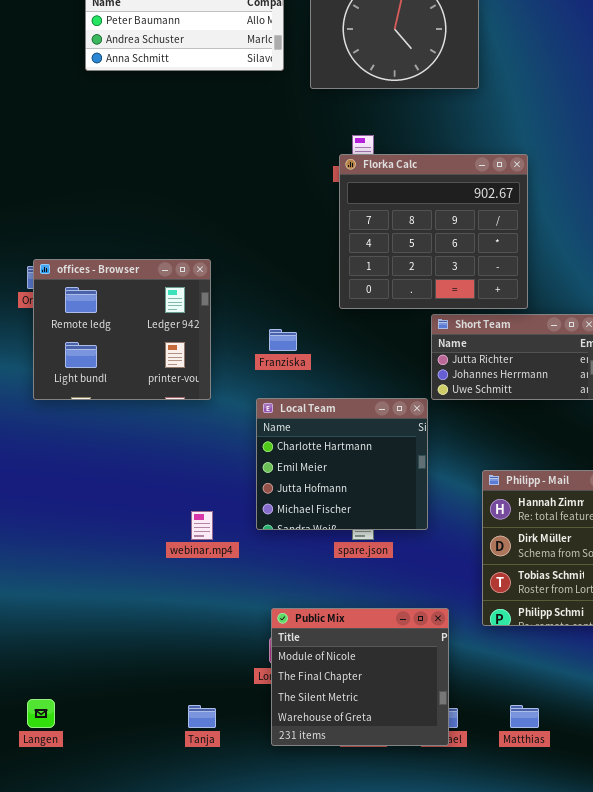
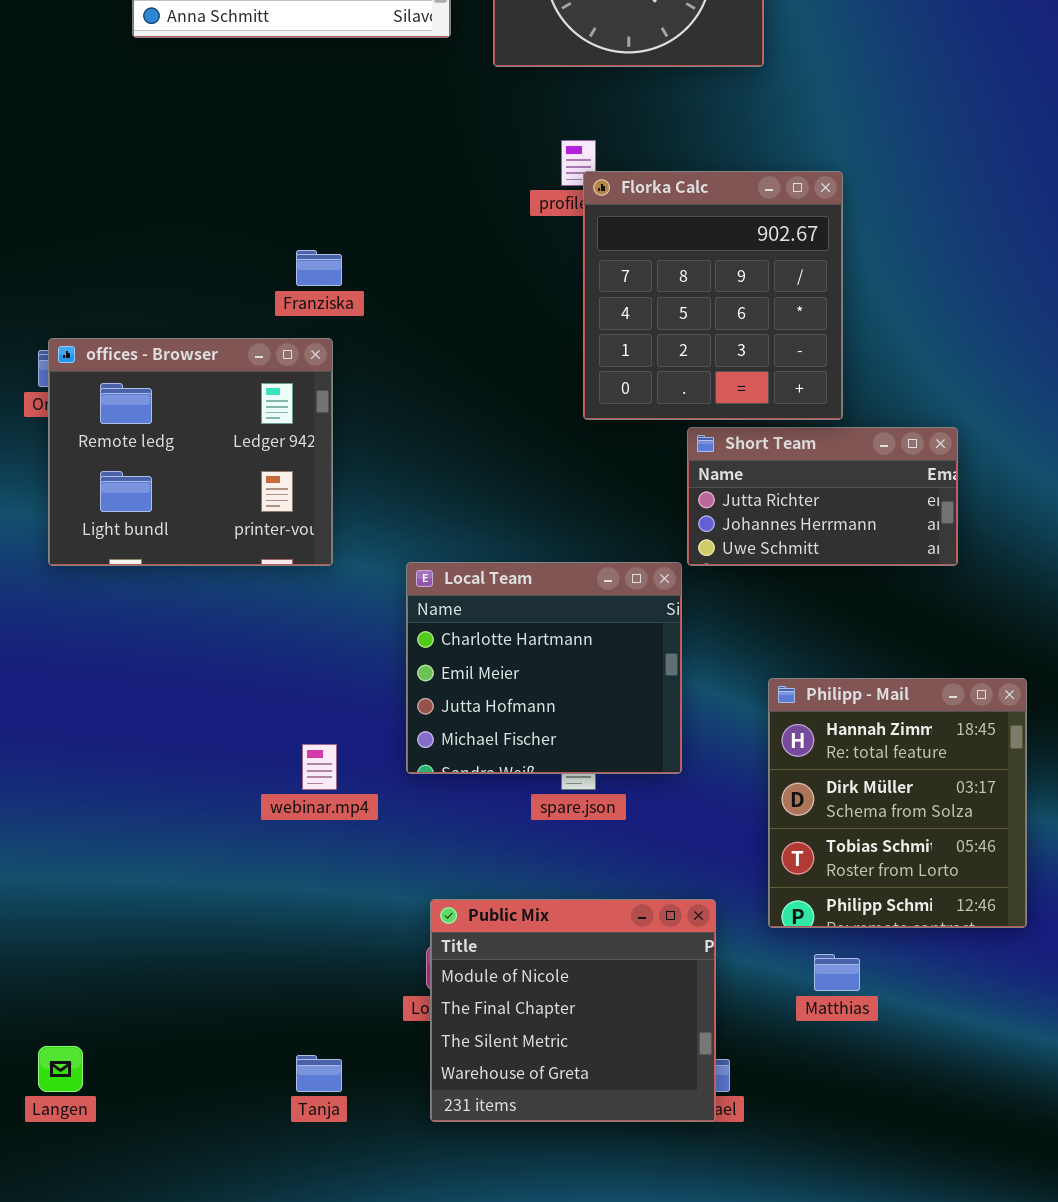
Florka Calc: [339,154,528,309] -> [583,171,843,420], resized
Franziska: [269,329,297,351] -> [296,250,342,286], moved
Matthias: [510,705,539,728] -> [814,954,860,991], moved

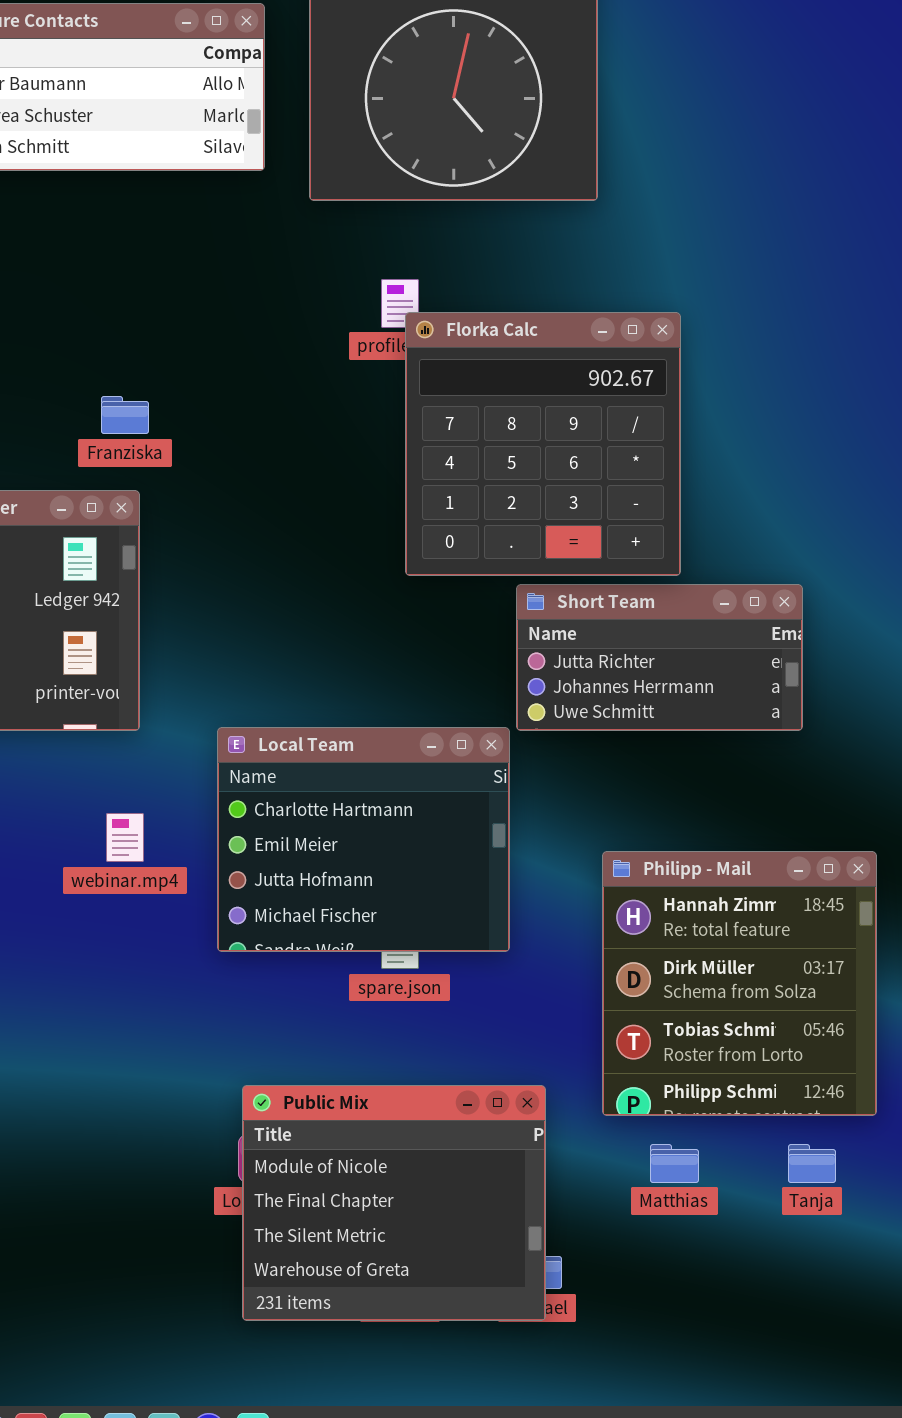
webinar.mp4: [302,744,337,790] -> [106,813,144,862], moved
Tanja: [296,1055,342,1092] -> [788,1144,836,1183], moved

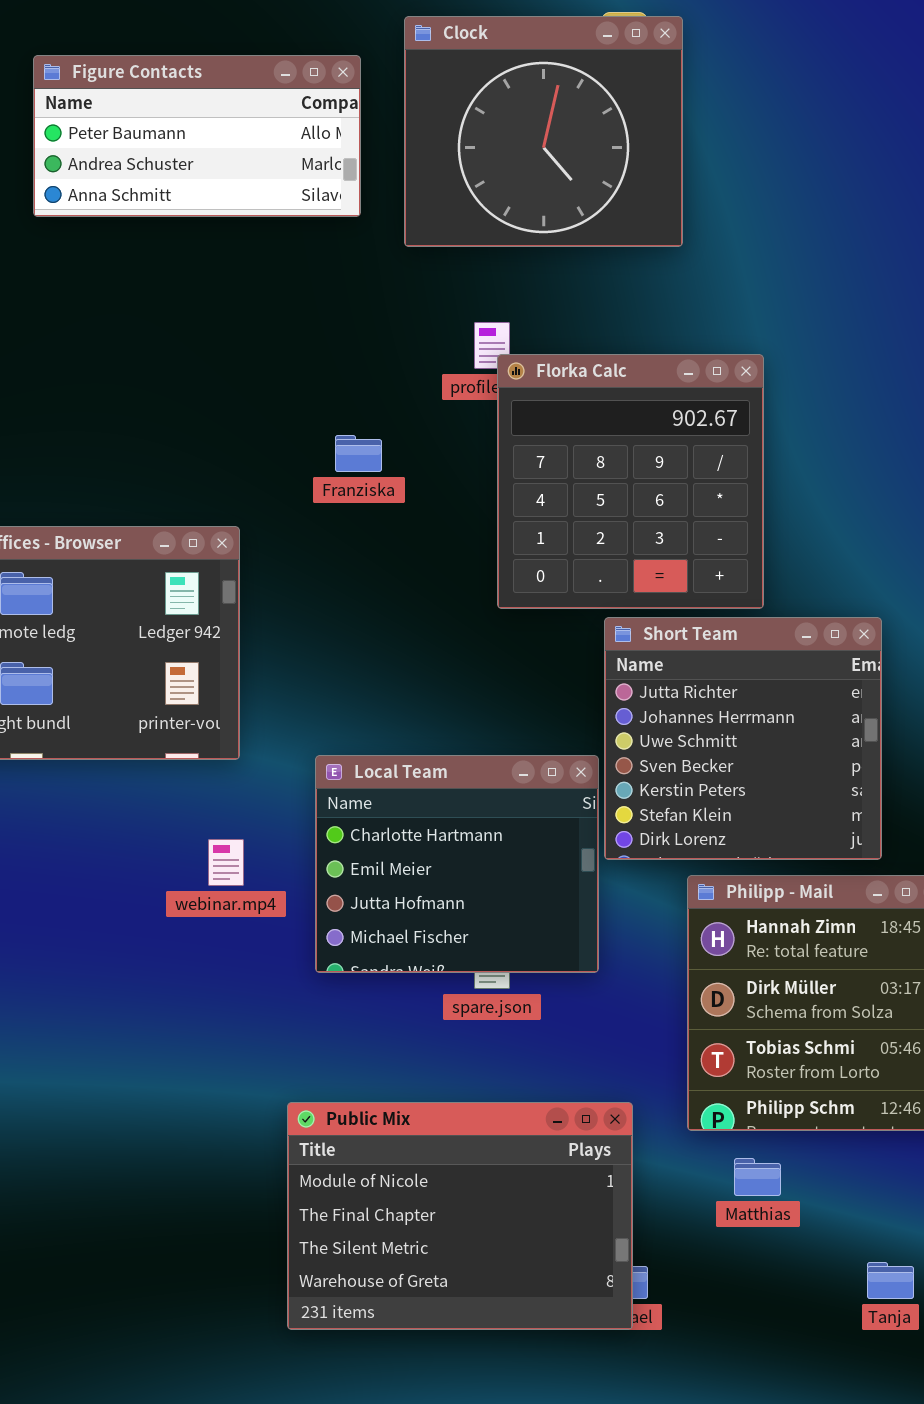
Franziska: [101,396,149,434] -> [335,435,382,472], moved
Short Team: [516,584,803,731] -> [604,617,882,860], resized
Public Mix: [242,1085,546,1321] -> [287,1102,633,1330], resized
Tanja: [788,1144,836,1183] -> [867,1262,914,1299], moved

